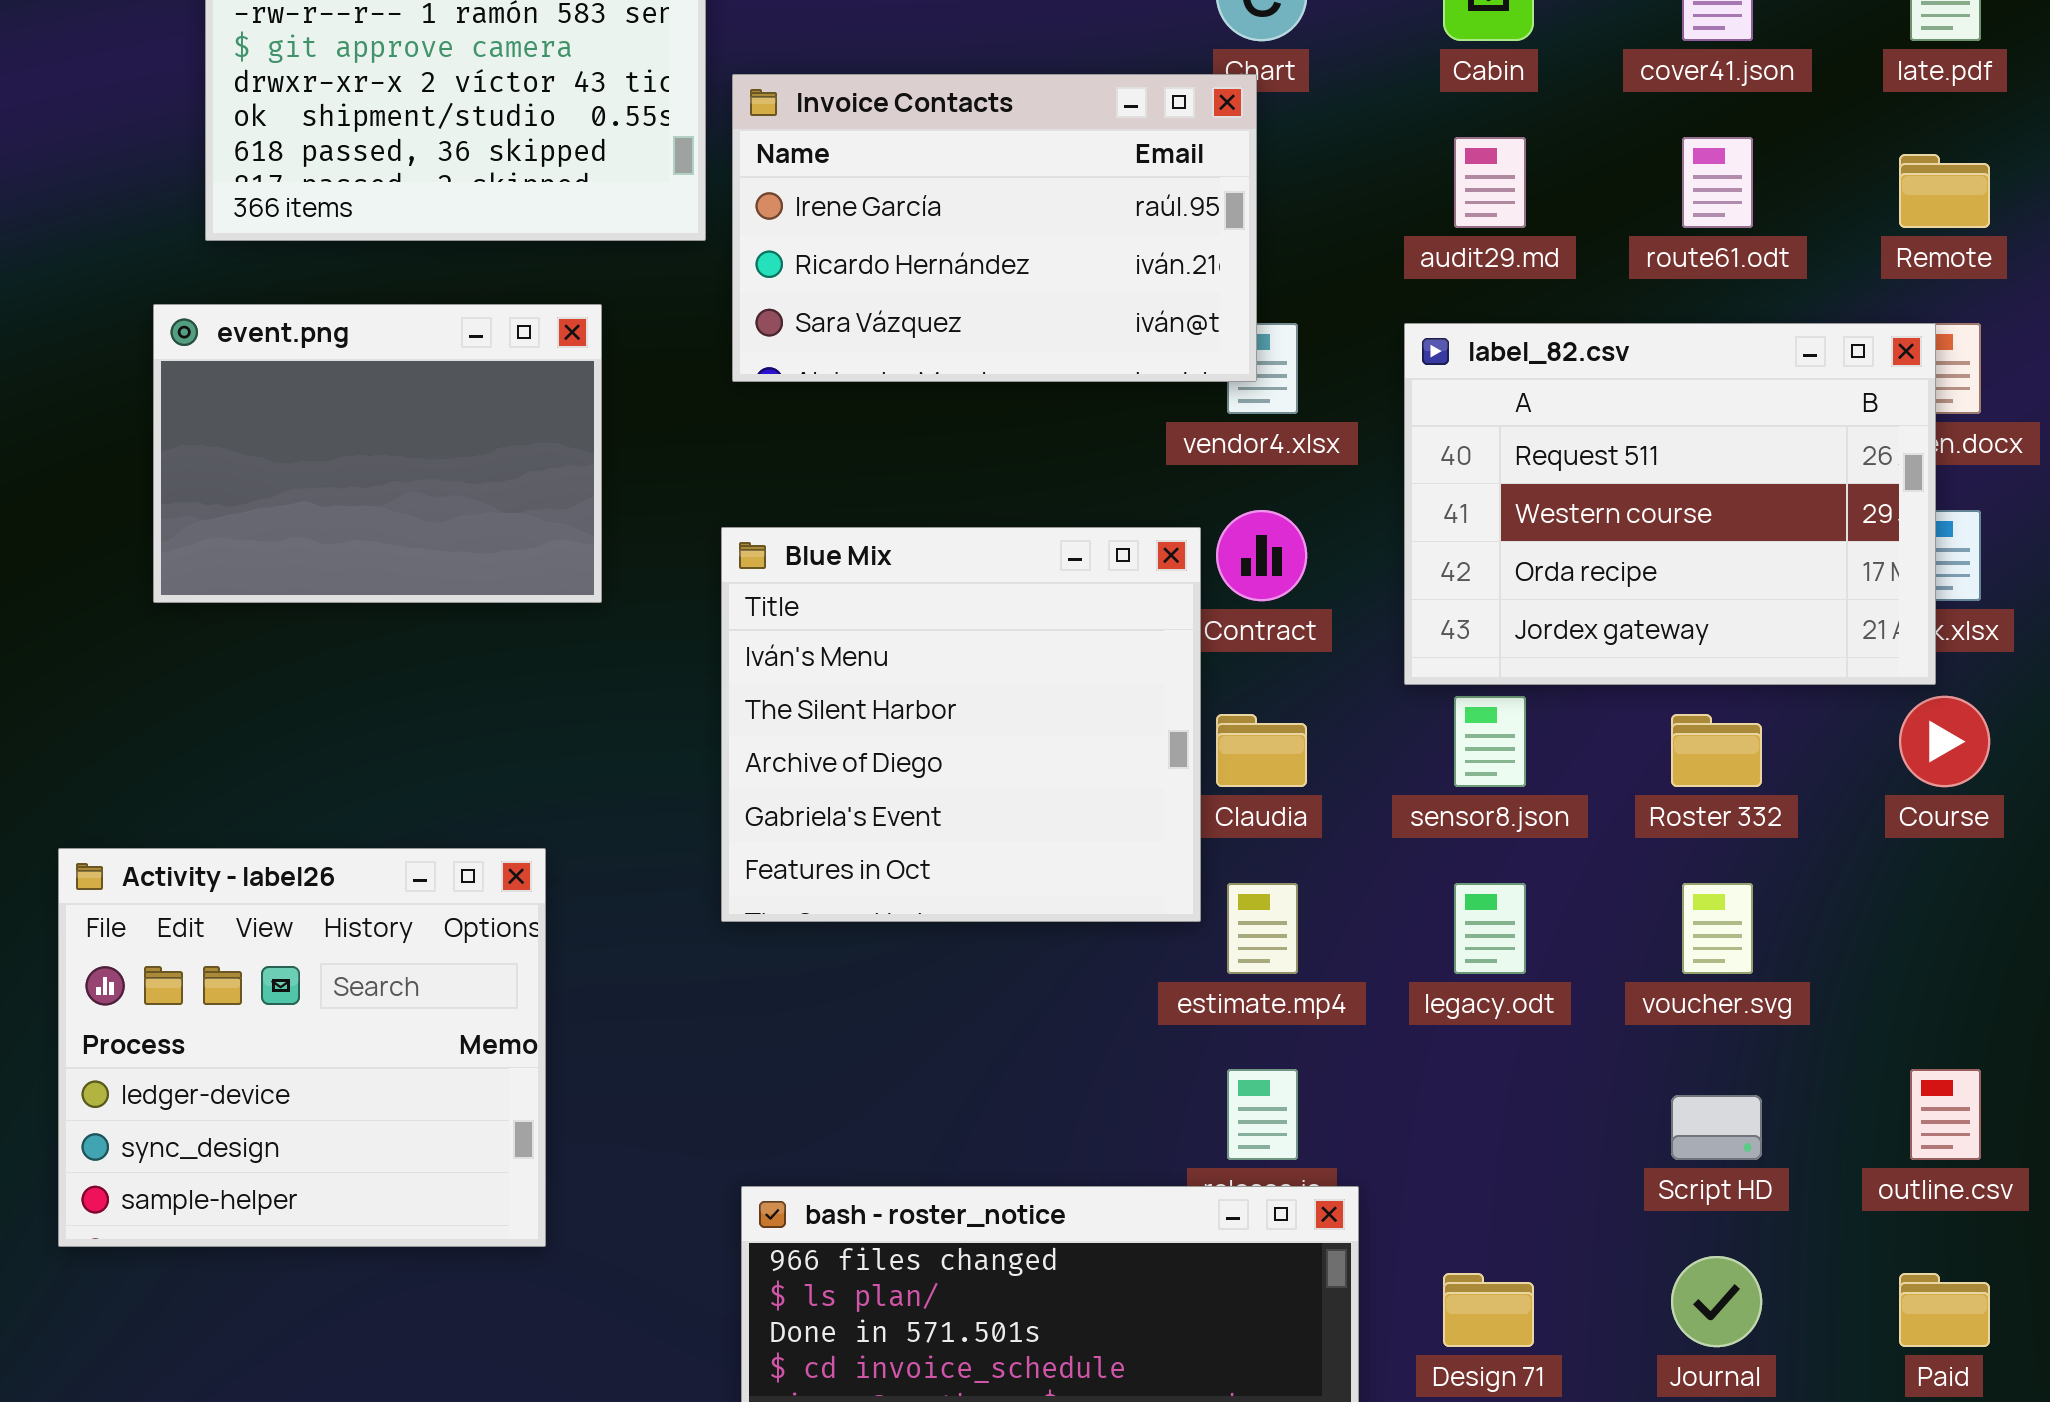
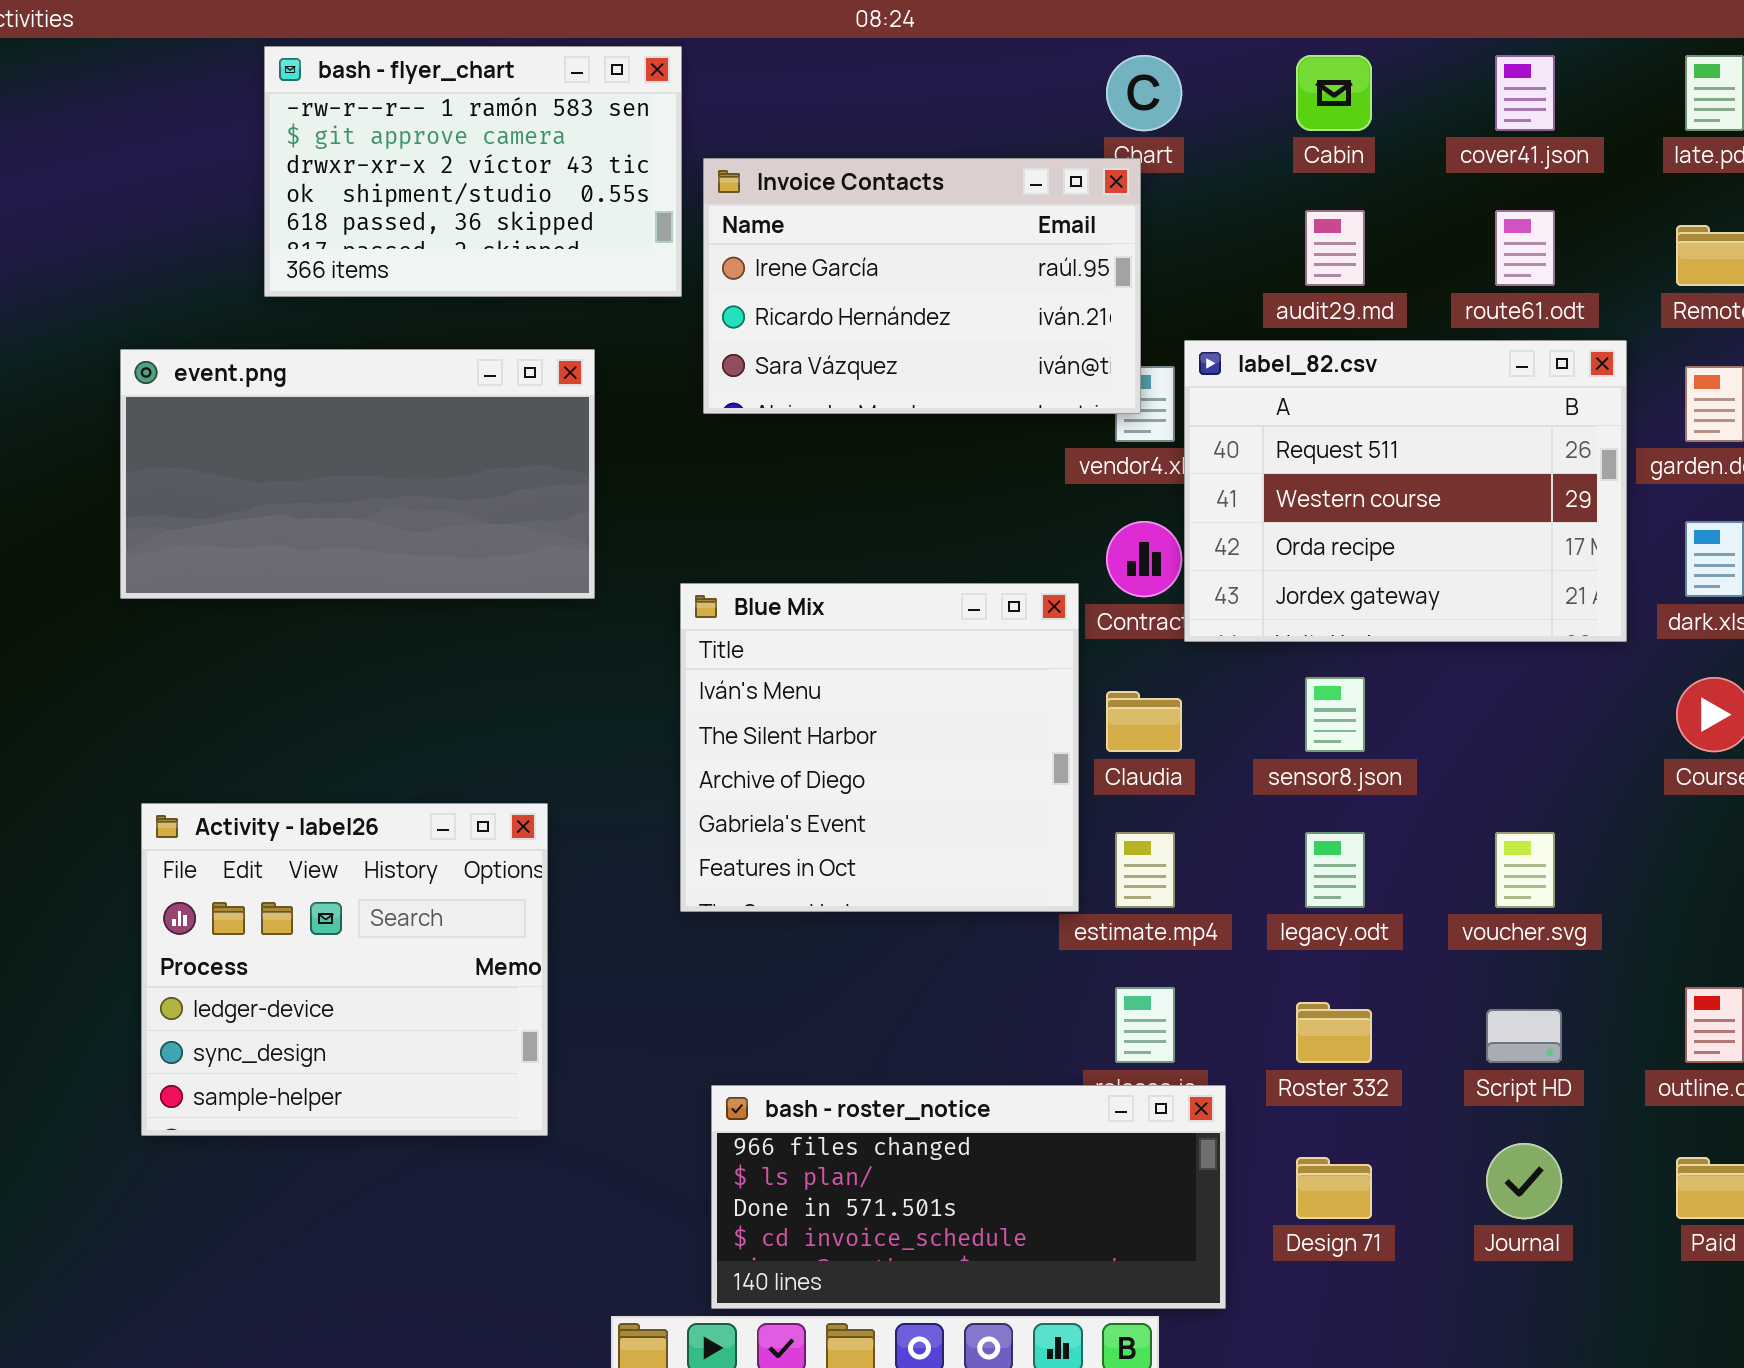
event.png: [153,304,602,603] -> [120,349,595,599], resized
label_82.csv: [1404,323,1936,685] -> [1184,340,1627,642], moved
Blue Mix: [721,527,1201,922] -> [680,583,1079,912], moved
Roster 332: [1671,714,1762,787] -> [1296,1002,1372,1063], moved

